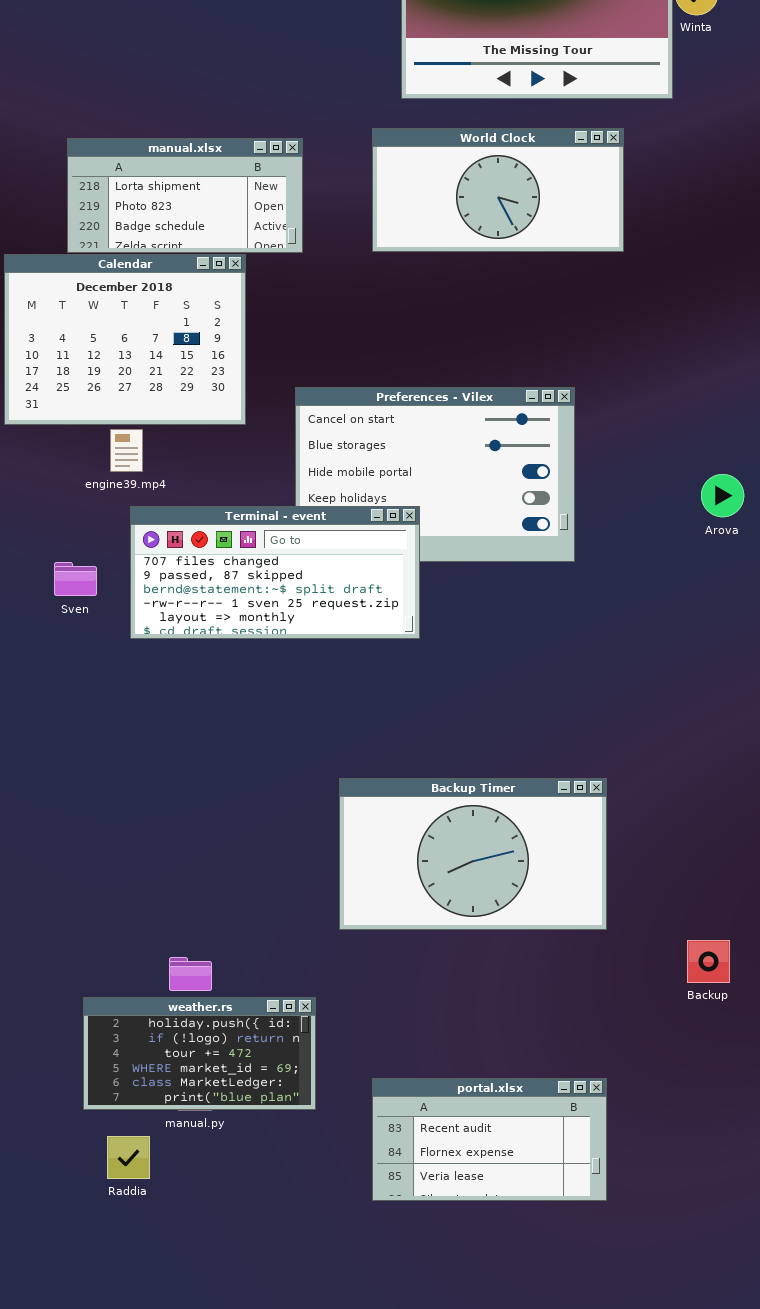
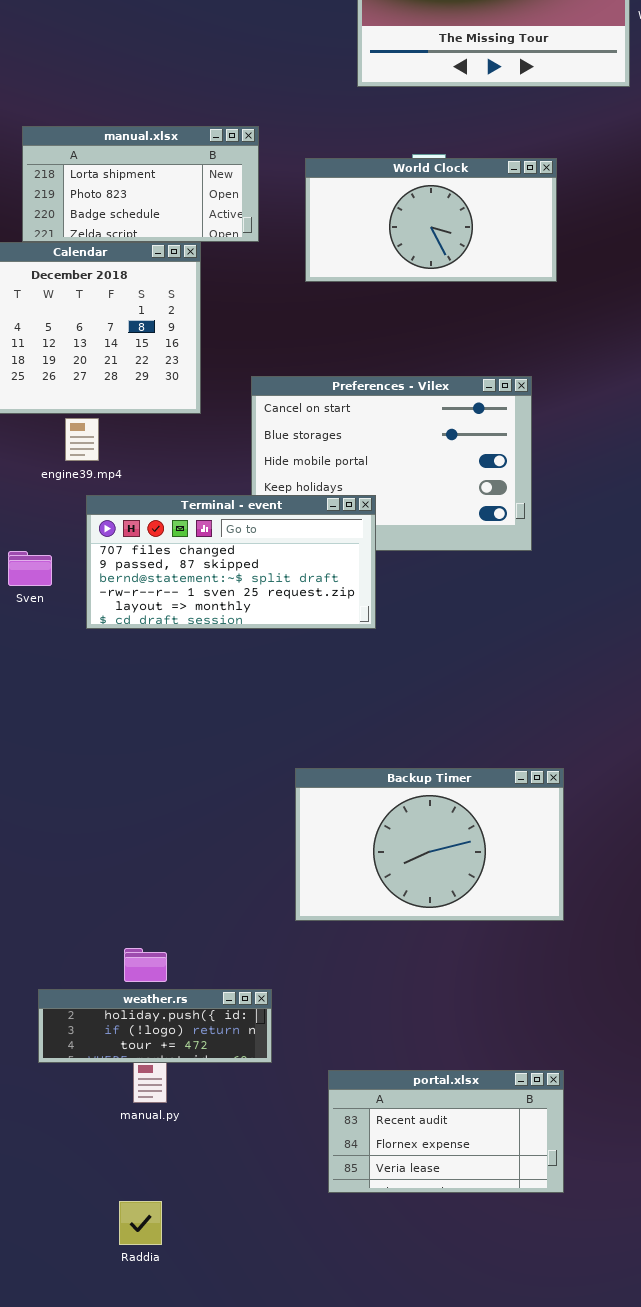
World Clock: [372,128,624,252] -> [305,158,557,282], moved
weather.rs: [83,997,316,1110] -> [38,989,272,1063], resized
Raddia: [107,1136,150,1179] -> [119,1201,162,1245], moved

